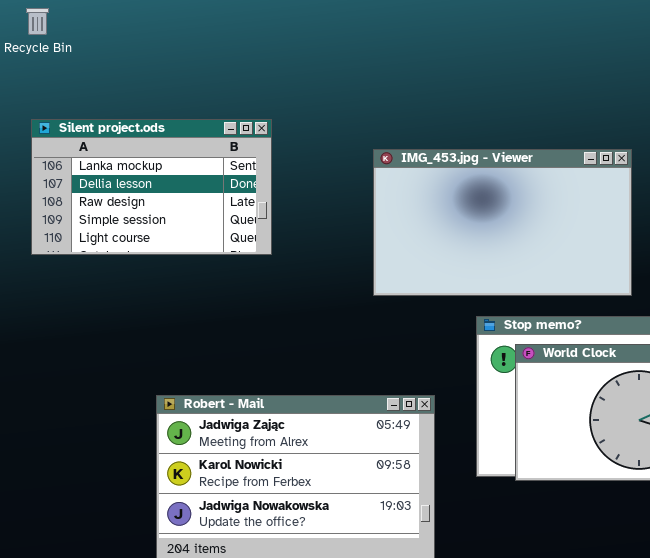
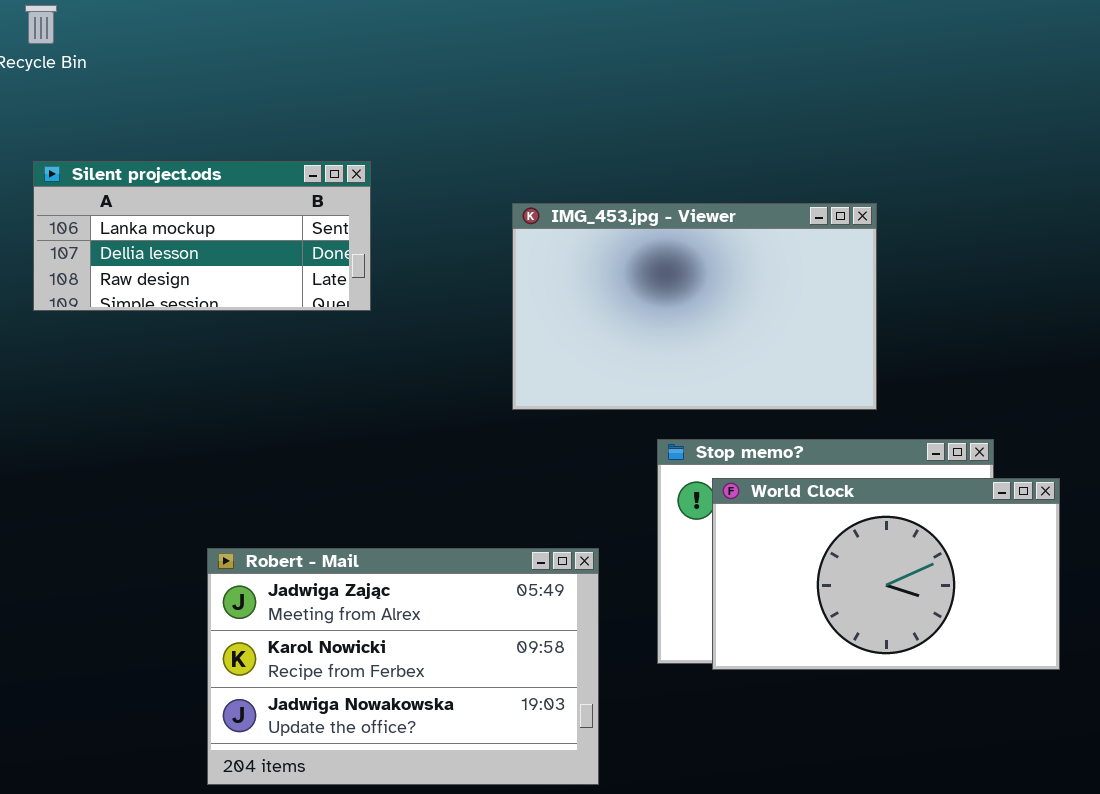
Silent project.ods: [31,119,272,255] -> [33,161,371,311], resized

